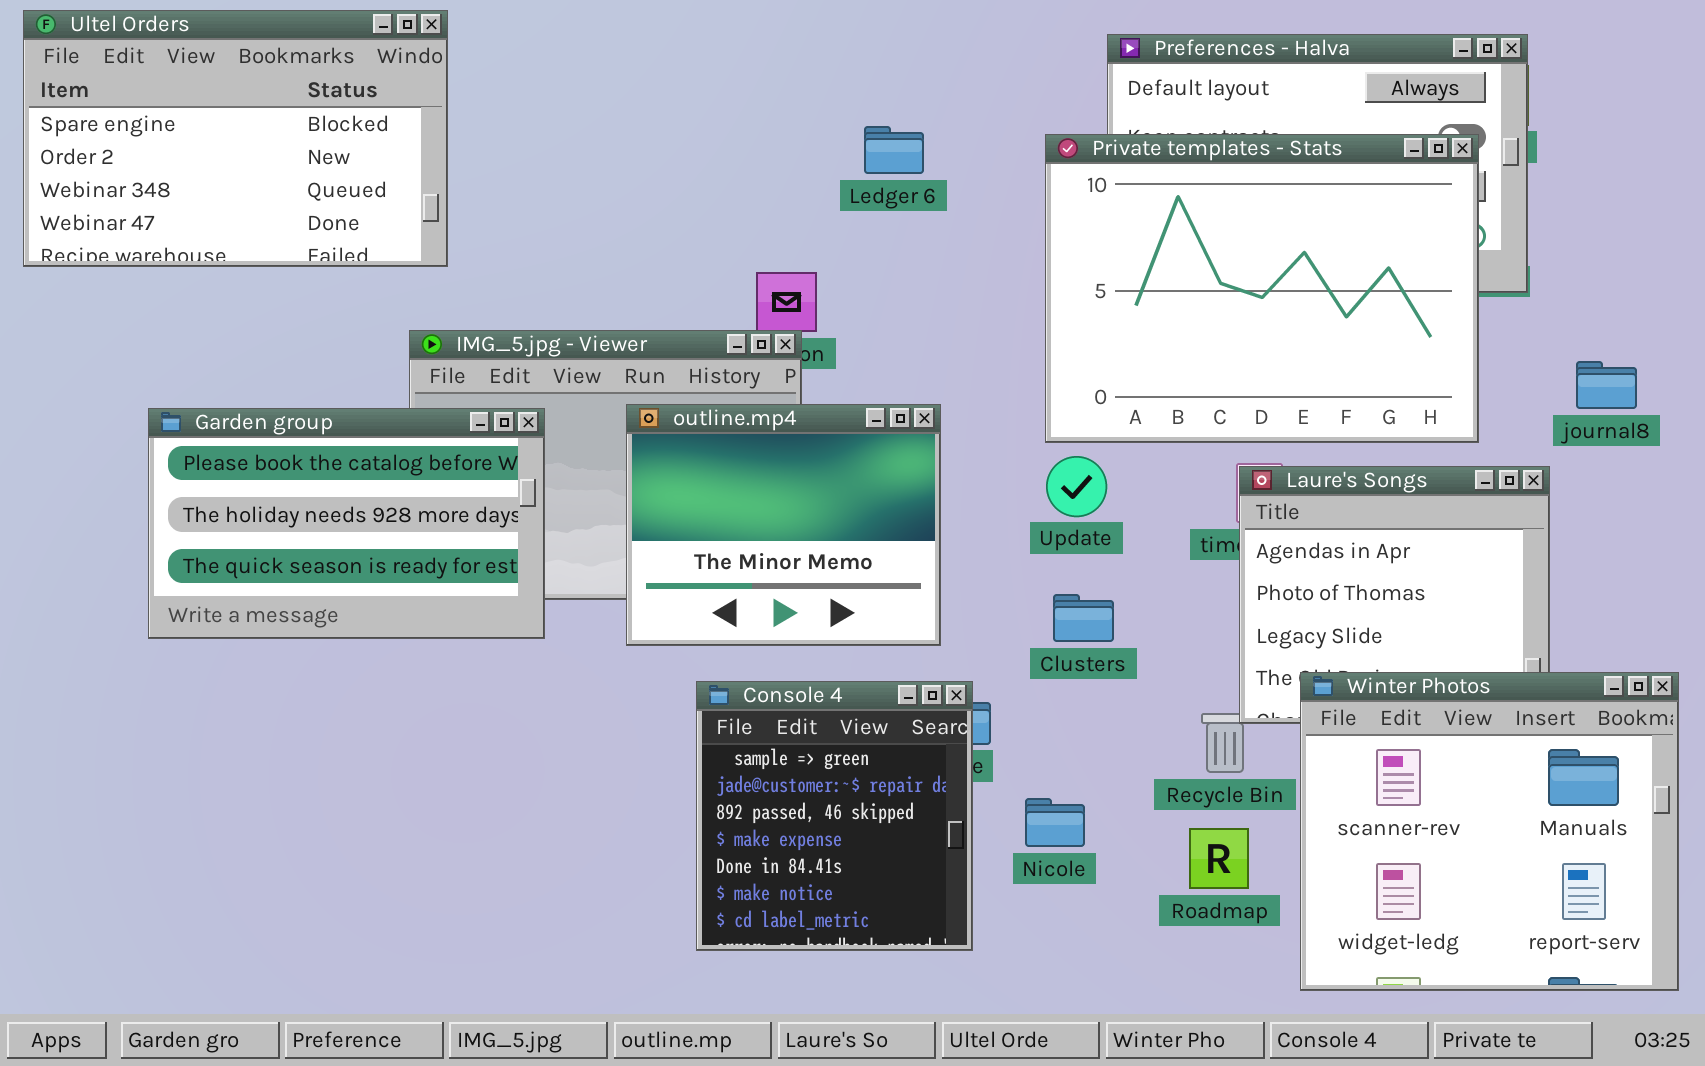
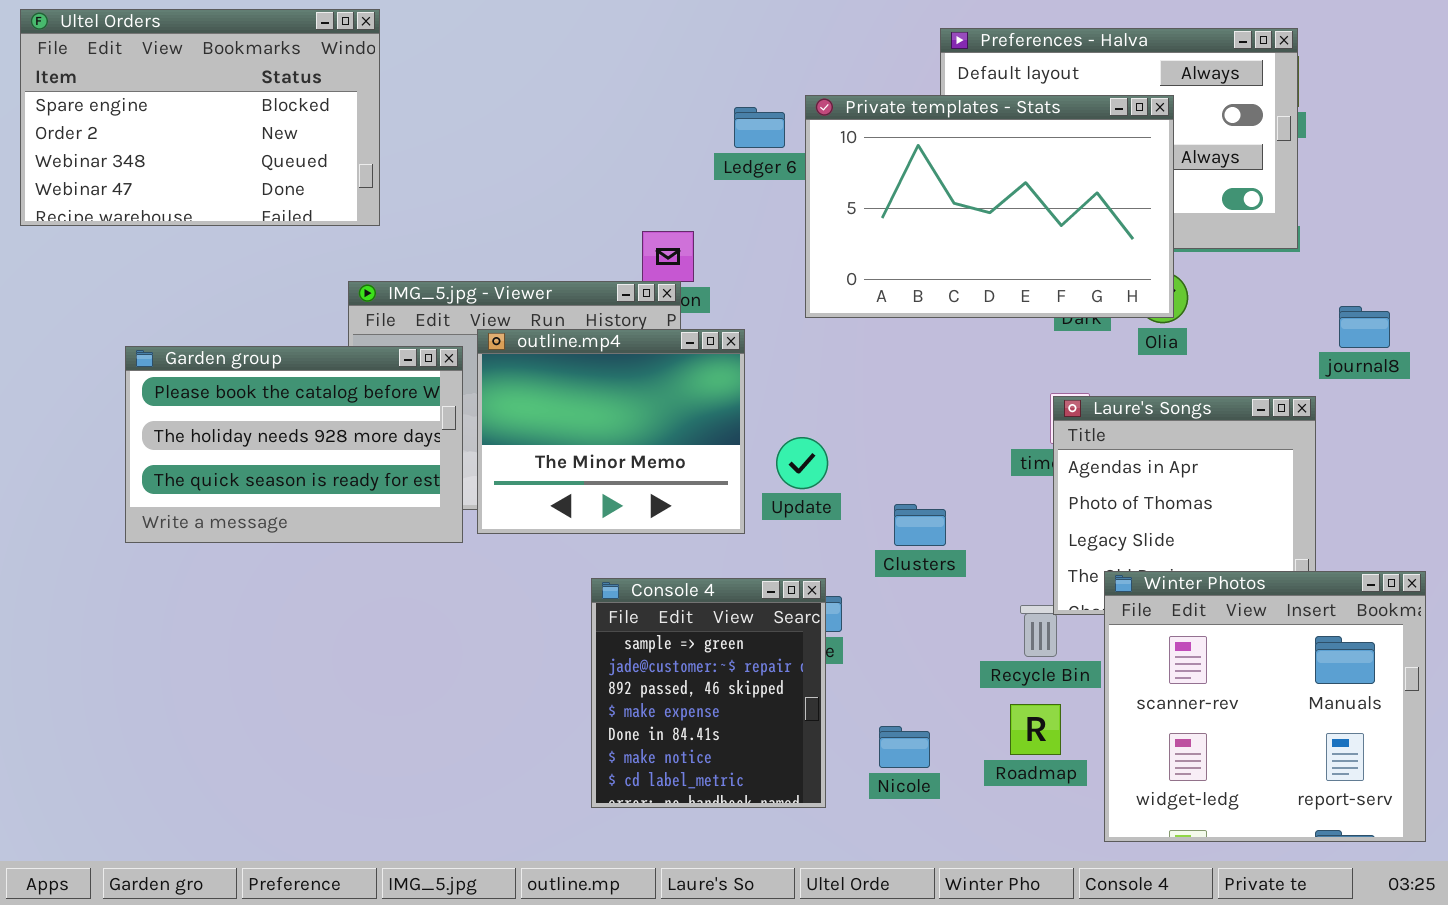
Private templates - Stats: [1045,134,1479,443] -> [805,95,1174,318], moved, resized
outline.mp4: [626,404,941,646] -> [477,329,745,534], moved
Update: [1046,456,1107,517] -> [776,437,828,489], moved
Nicole: [1025,798,1085,847] -> [879,726,930,768], moved

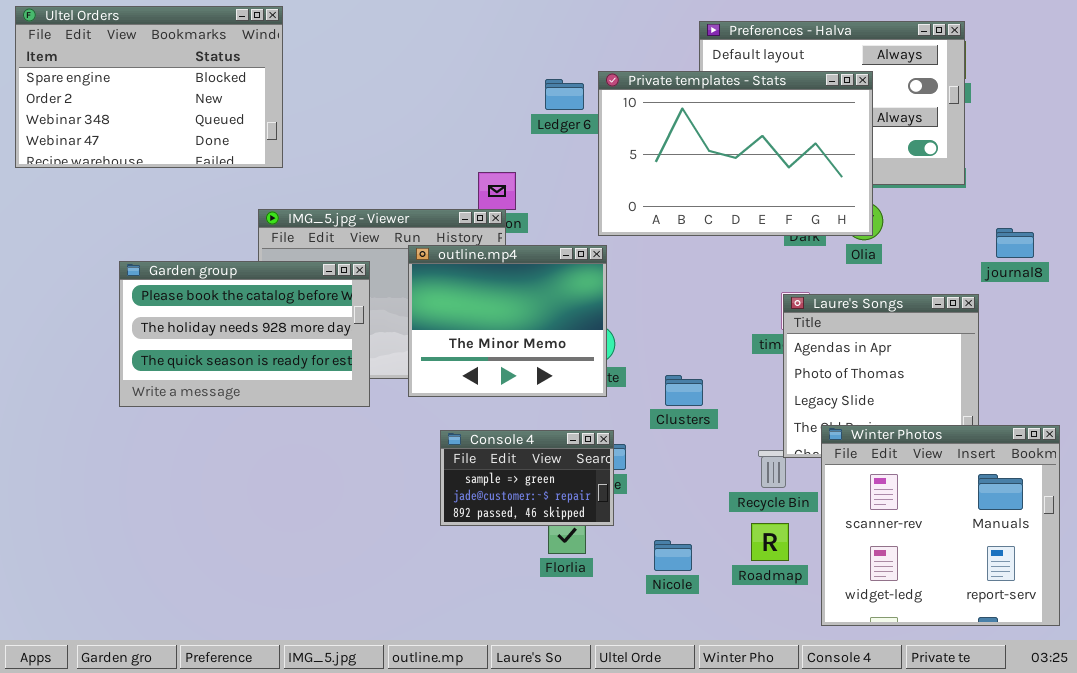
outline.mp4: [477,329,745,534] -> [408,245,607,397], moved
Garden group: [125,346,463,543] -> [119,261,370,407], moved
Console 4: [591,578,826,808] -> [440,430,614,526], resized

